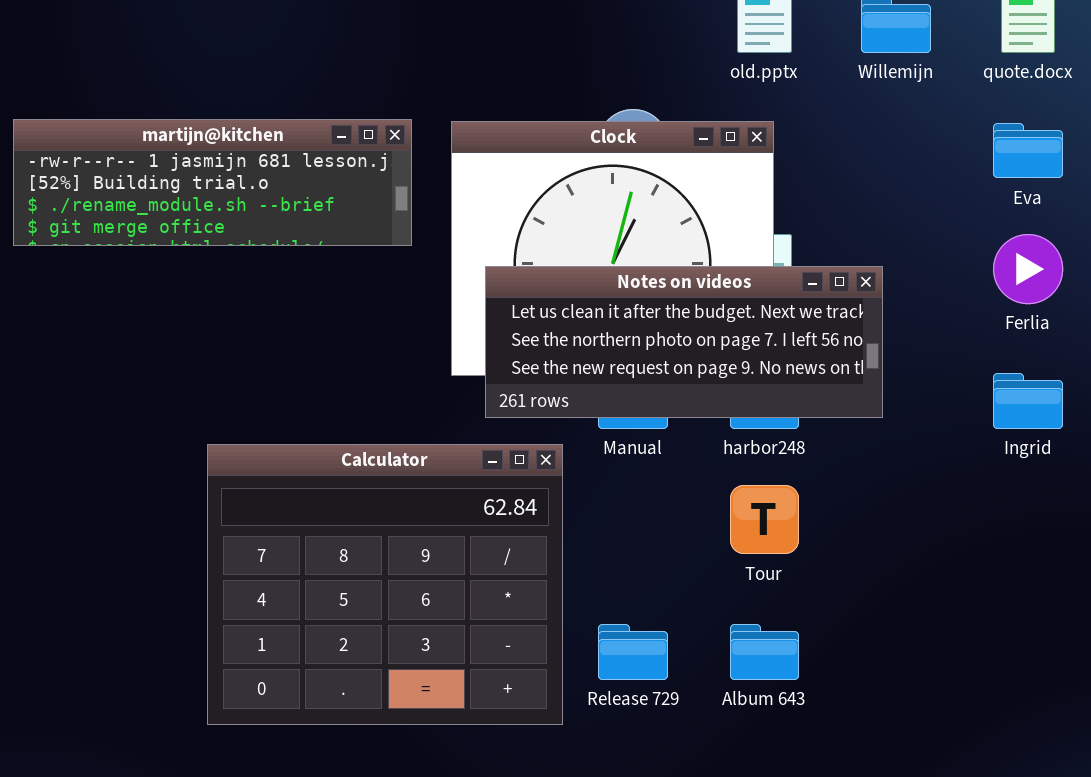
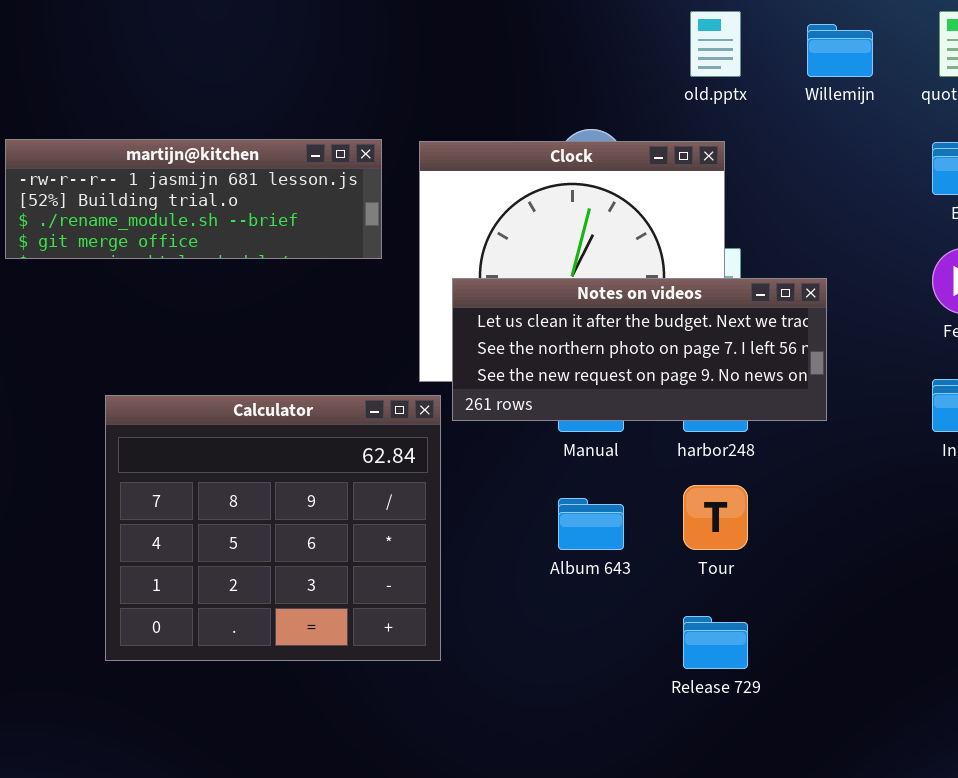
Calculator: [207,444,563,725] -> [105,395,441,661], moved
Release 729: [598,624,668,680] -> [683,616,748,669], moved
Album 643: [730,624,799,680] -> [558,498,624,550], moved

